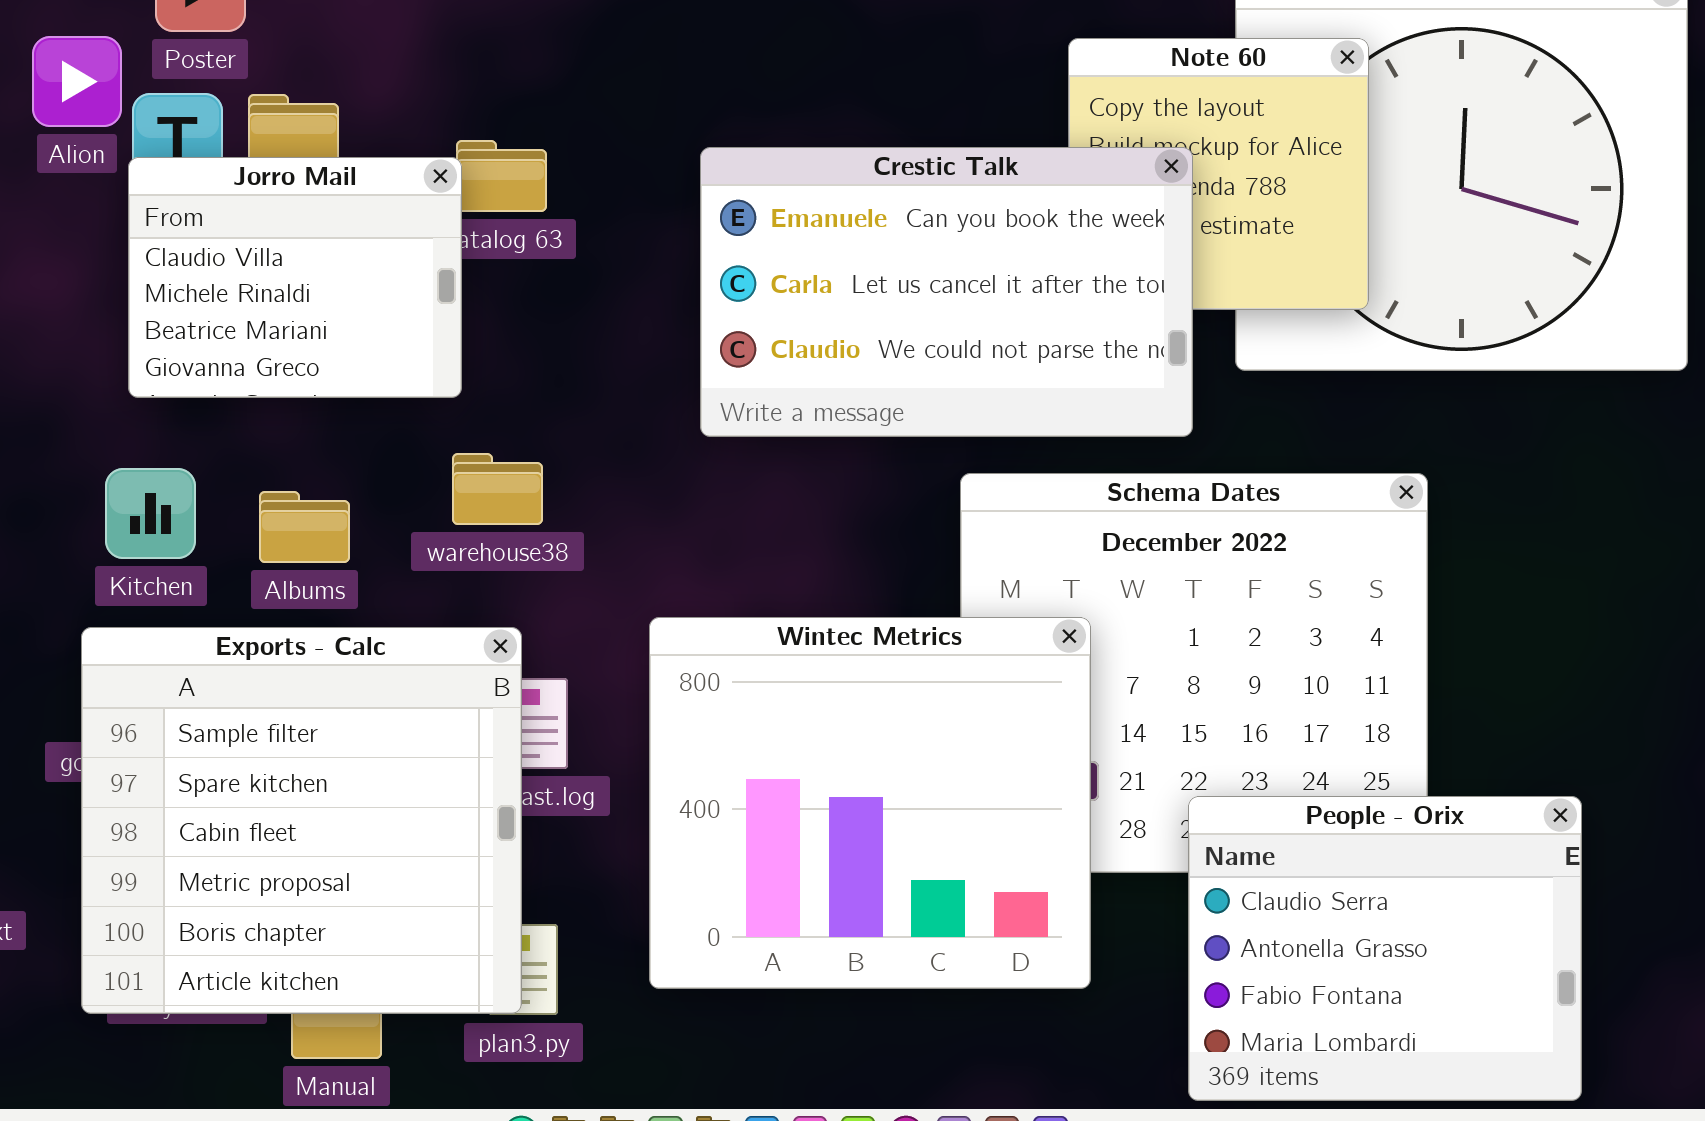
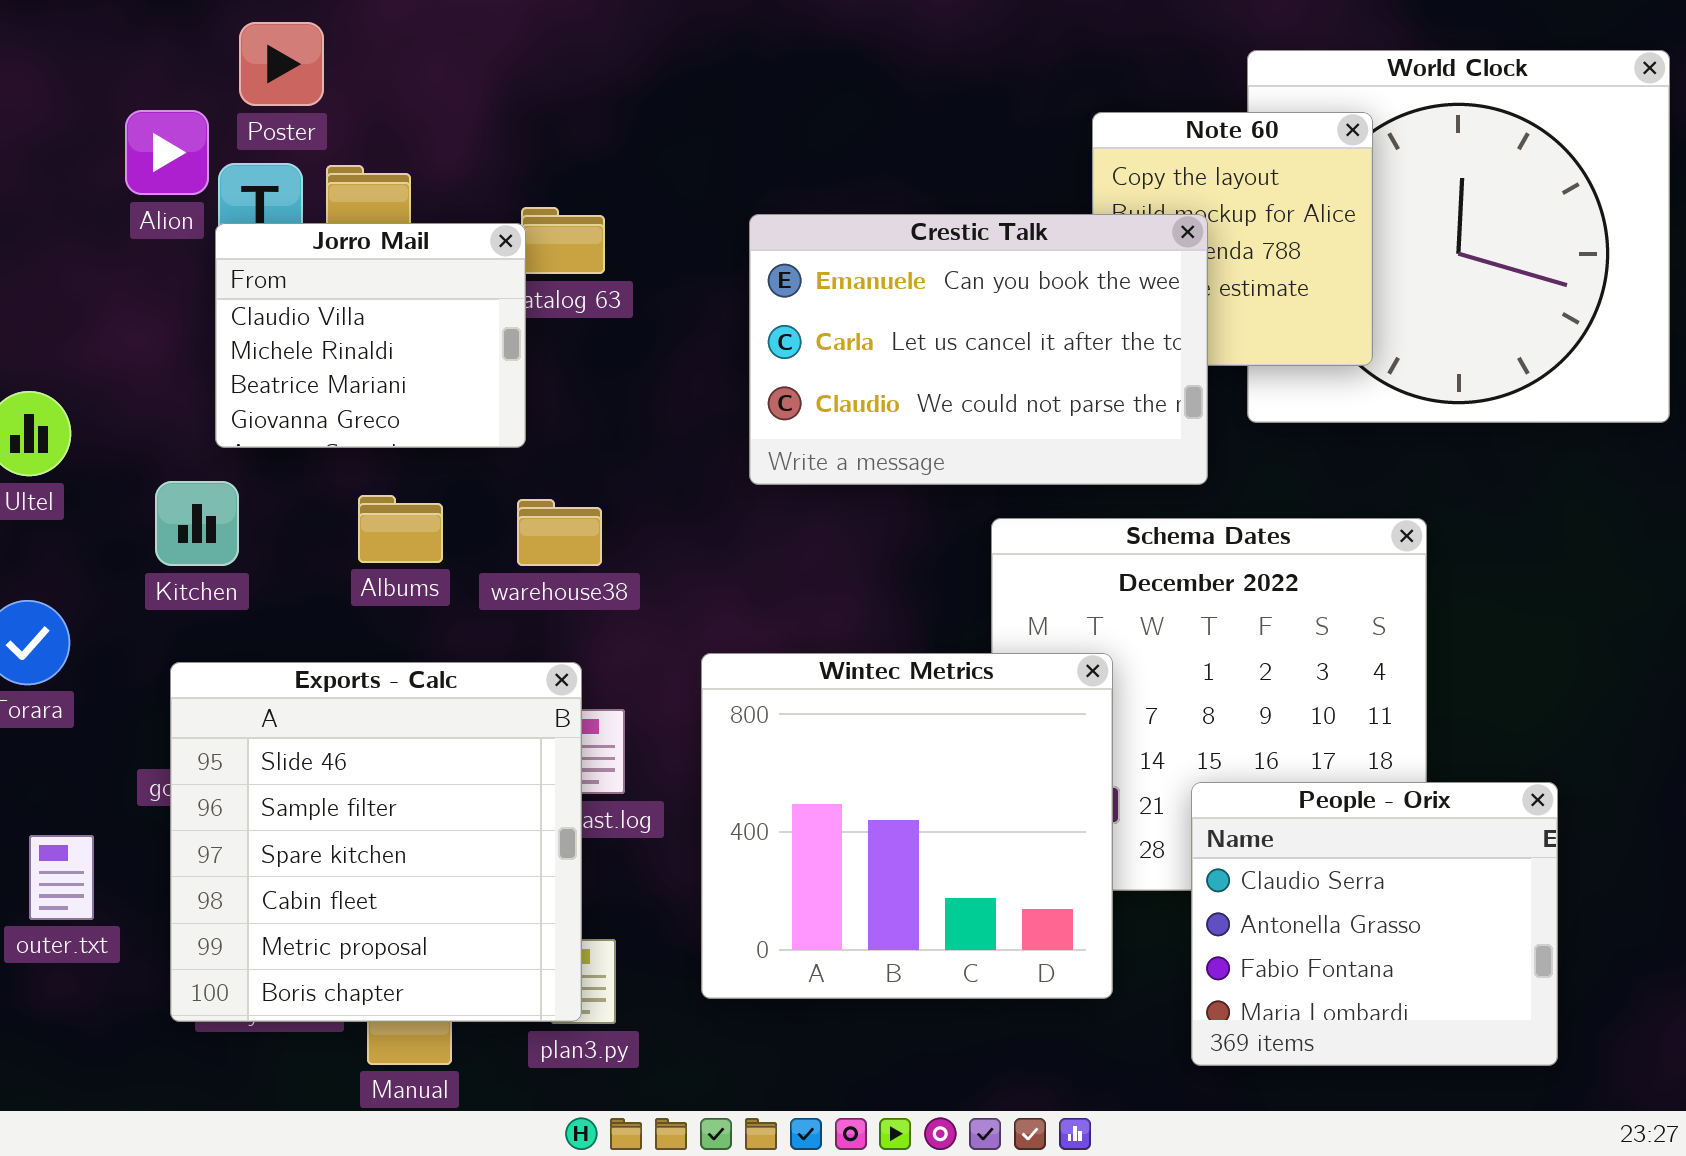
Kitchen: [105,468,196,559] -> [155,481,239,566], moved
Albums: [259,491,350,563] -> [358,495,443,563], moved
Exports - Calc: [81,627,522,1014] -> [170,662,582,1022], scrolled up 1 row
People - Orix: [1188,796,1582,1101] -> [1191,782,1558,1066], moved

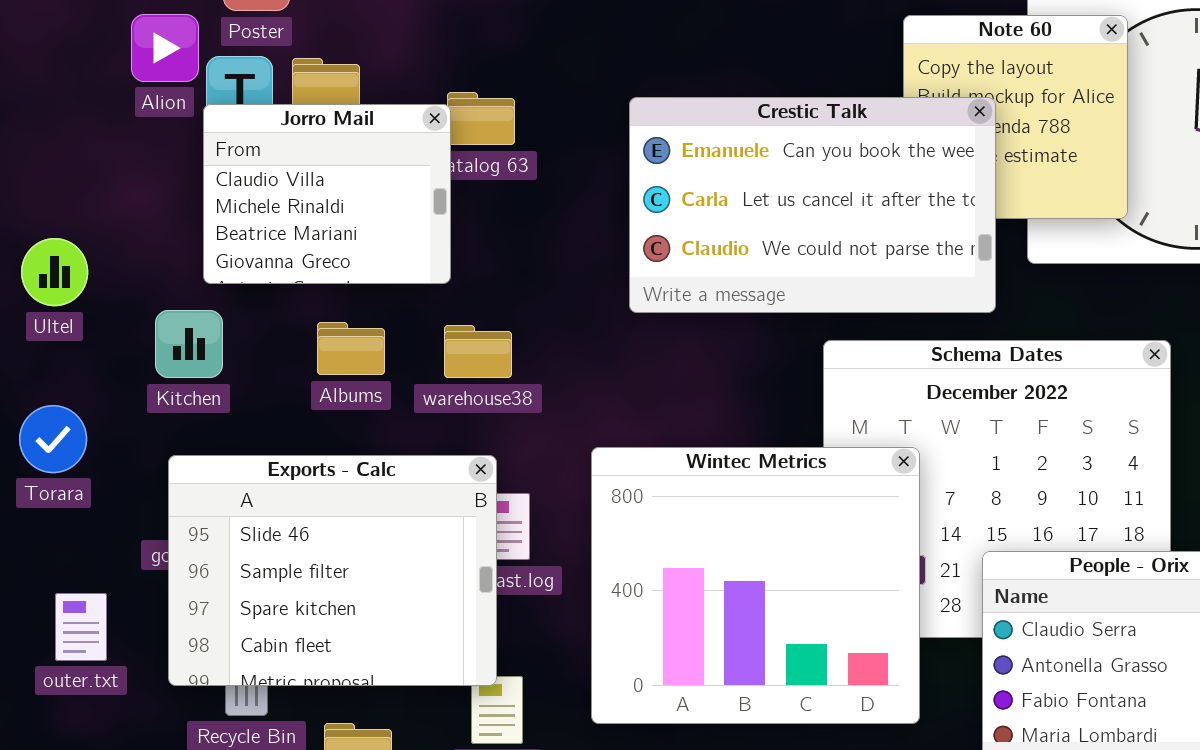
Exports - Calc: [170,662,582,1022] -> [168,455,497,686], resized

